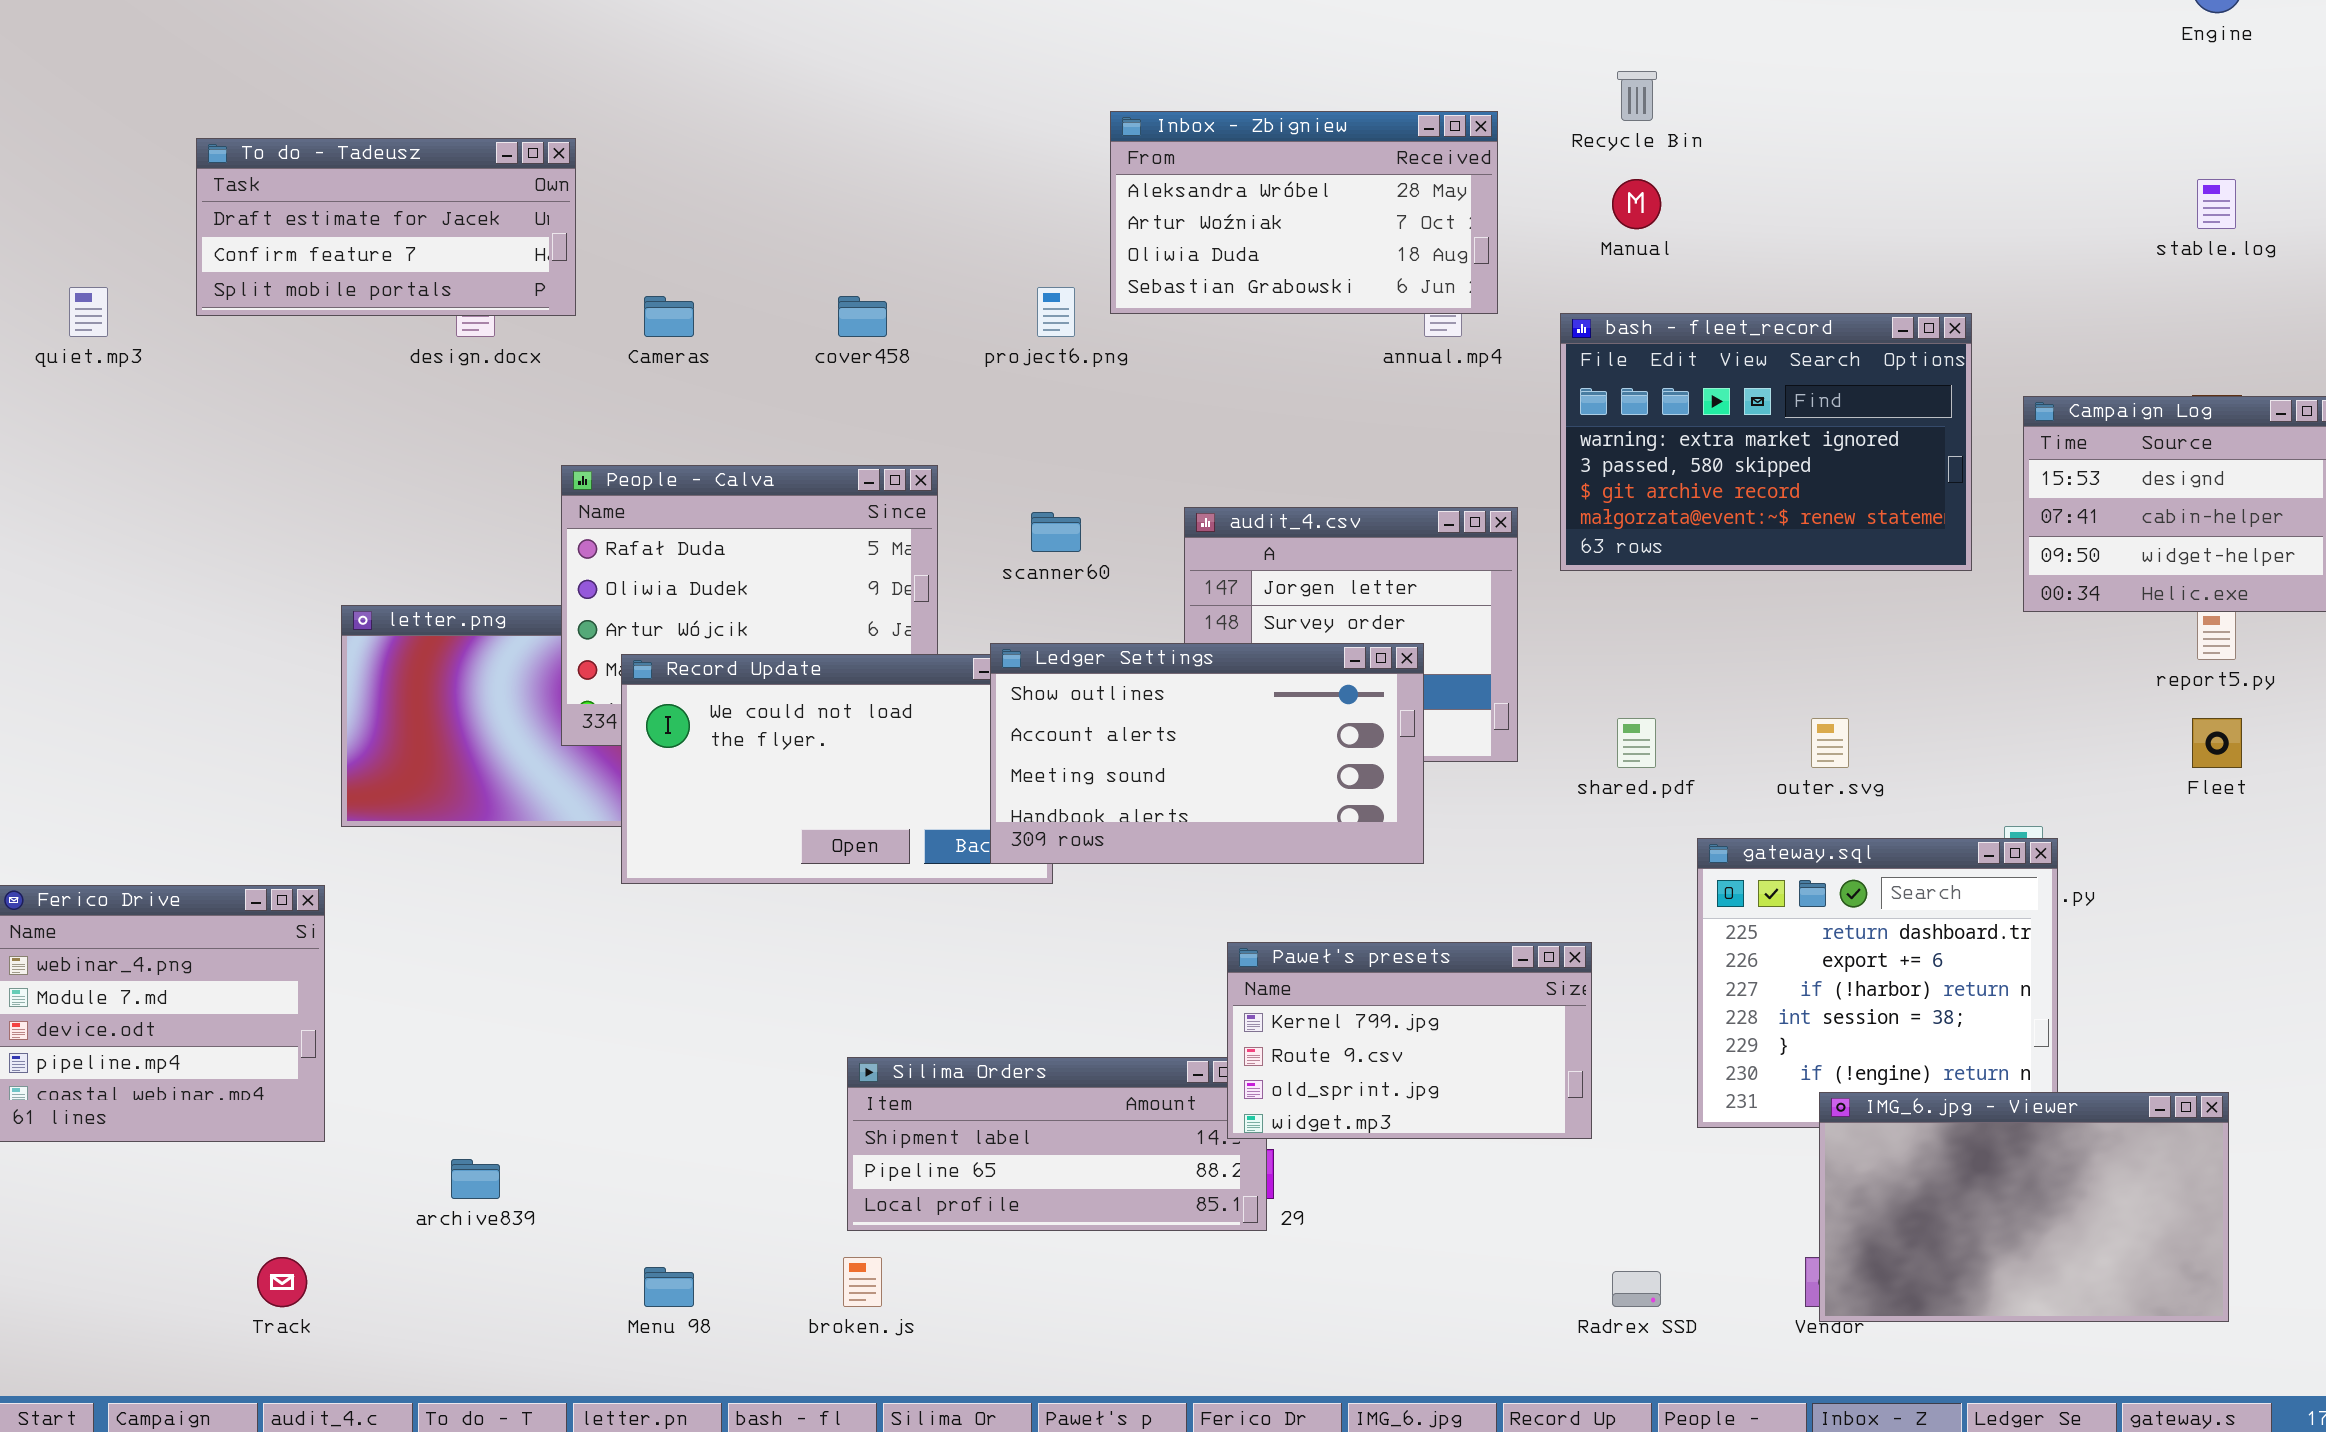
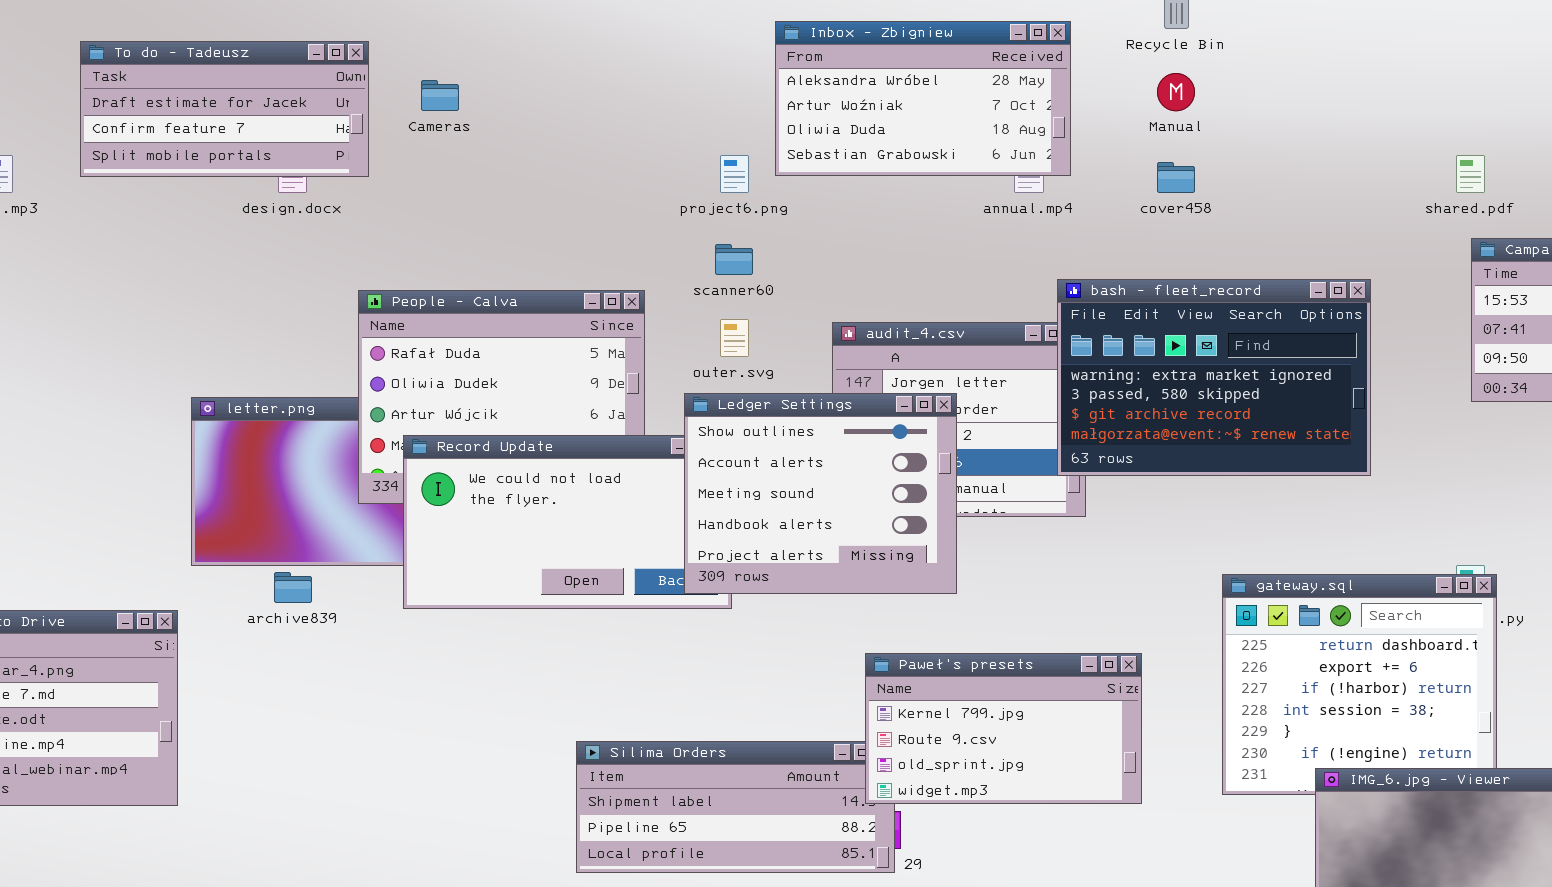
Cameras: [644,296,694,337] -> [421,80,459,111], moved
cover458: [838,296,887,337] -> [1157,162,1195,193], moved
bash - fleet_record: [1560,313,1972,571] -> [1057,279,1371,476], moved
scanner60: [1031,512,1081,552] -> [715,244,753,275], moved
Ledger Settings: [990,643,1424,864] -> [684,393,957,594], resized
shared.pdf: [1617,718,1656,768] -> [1456,155,1485,193], moved
outer.svg: [1811,718,1849,768] -> [720,319,749,357], moved
archive839: [451,1159,500,1199] -> [274,572,312,603], moved

